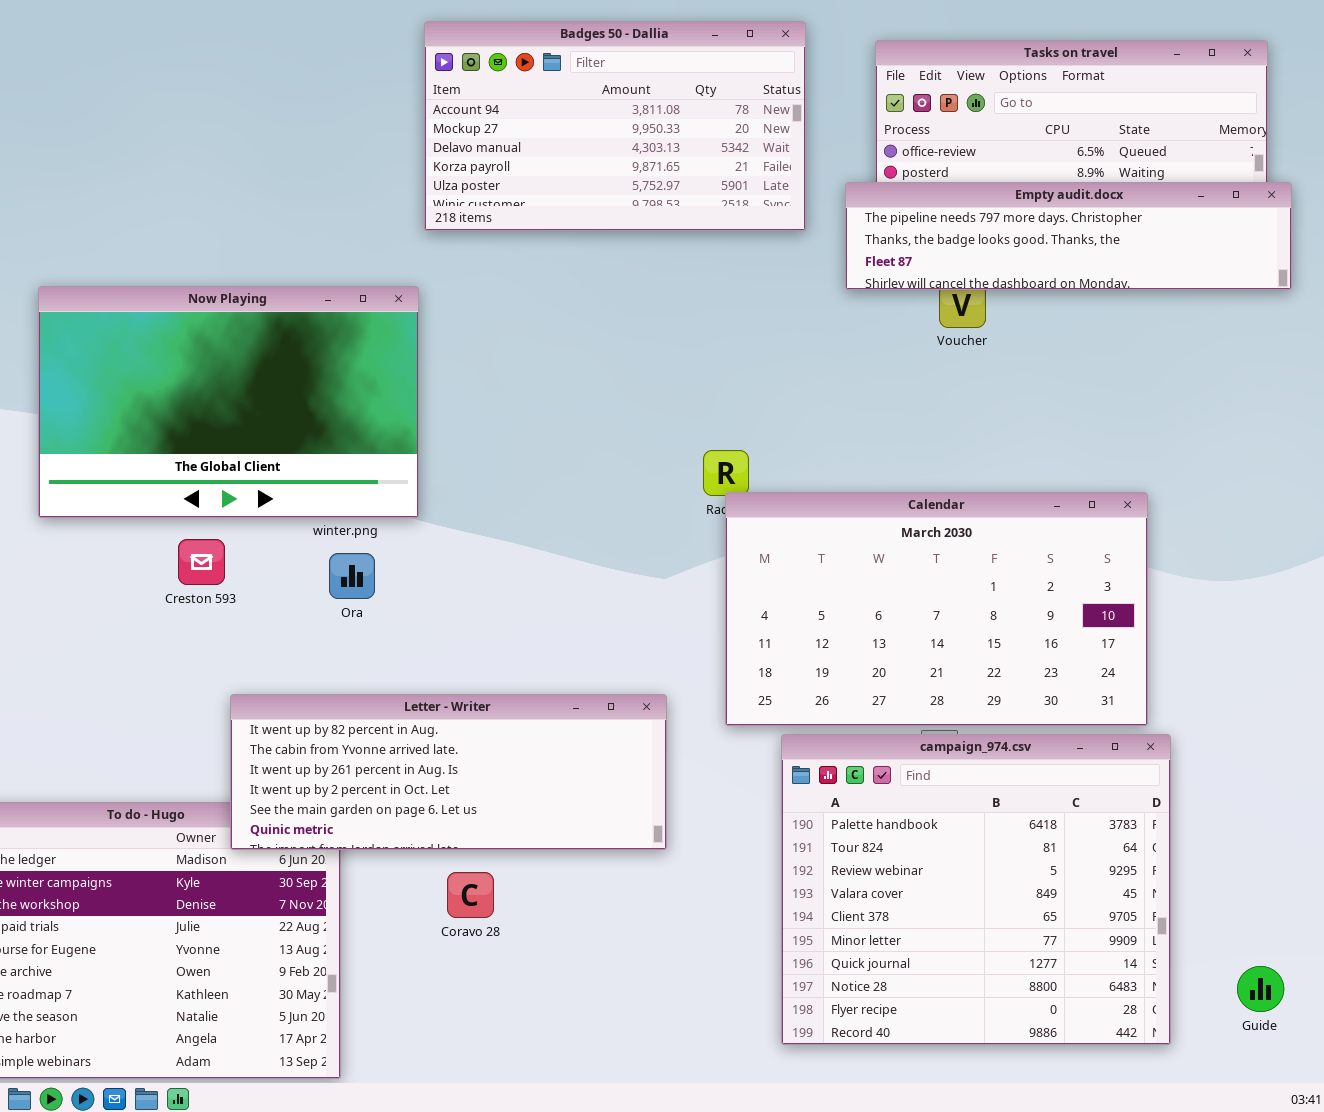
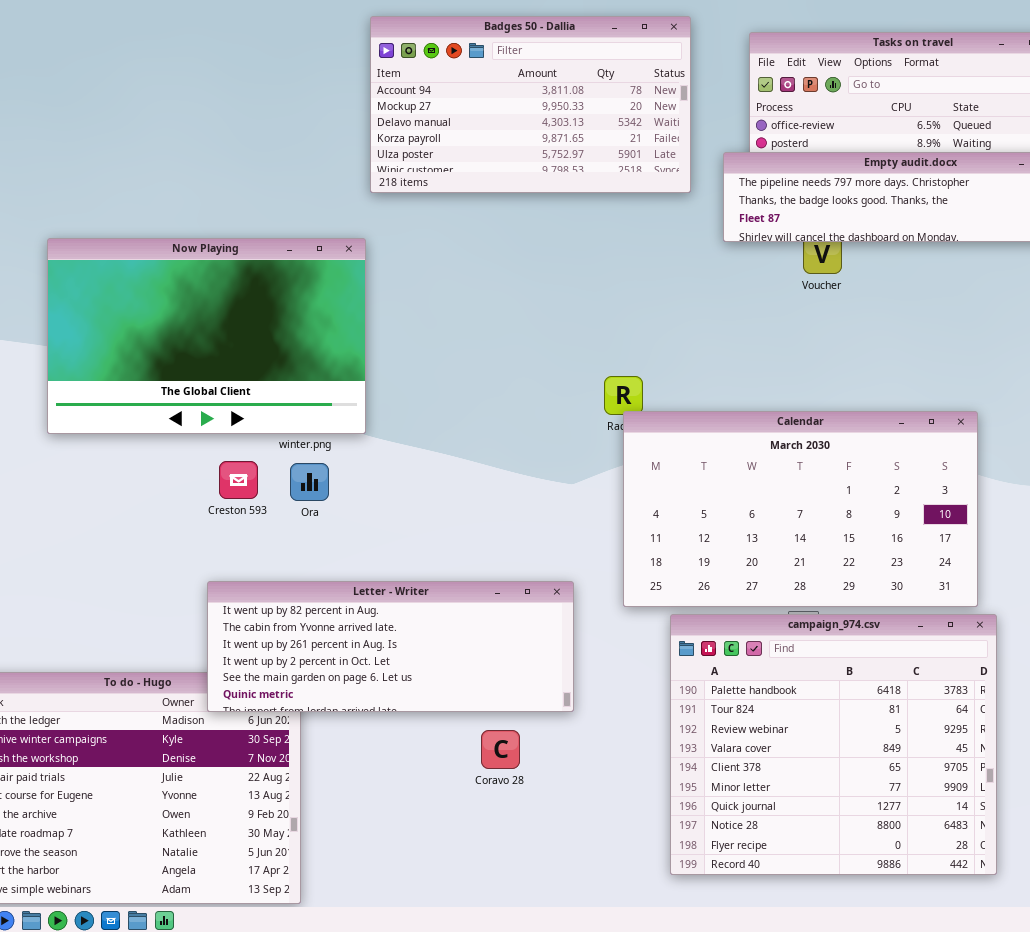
Creston 593: [178,539,225,585] -> [219,461,258,499], moved
Coravo 28: [447,872,494,918] -> [481,730,520,769], moved

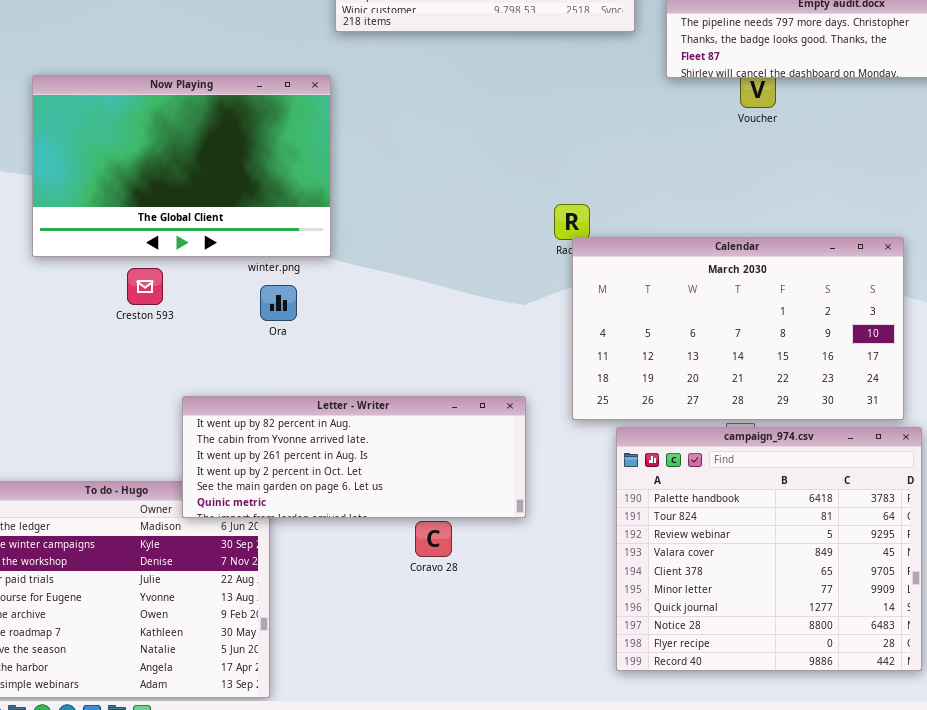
Creston 593: [219,461,258,499] -> [127,268,163,305], moved
Coravo 28: [481,730,520,769] -> [415,521,452,557], moved

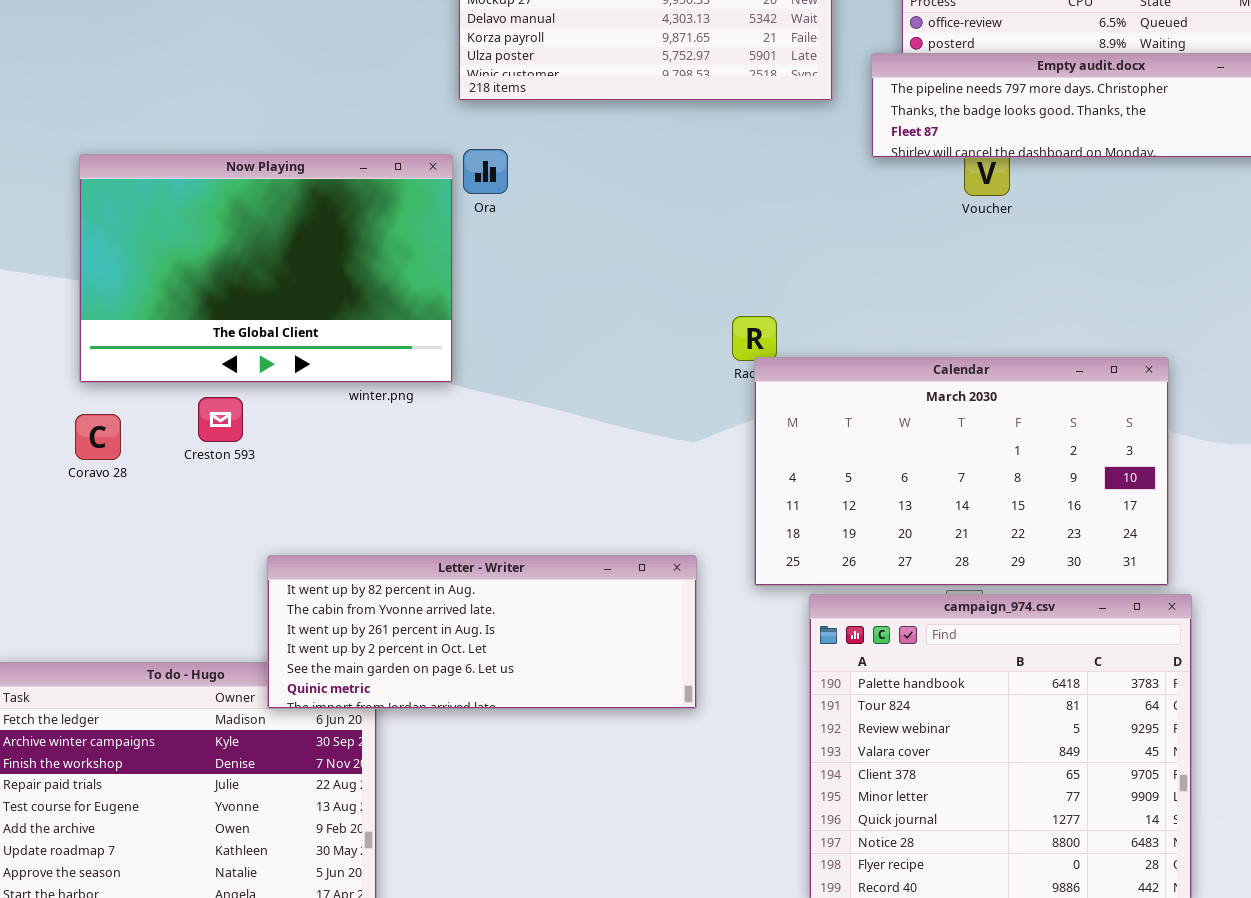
Ora: [260,285,297,321] -> [463,149,508,194], moved
Coravo 28: [415,521,452,557] -> [75,414,121,460], moved

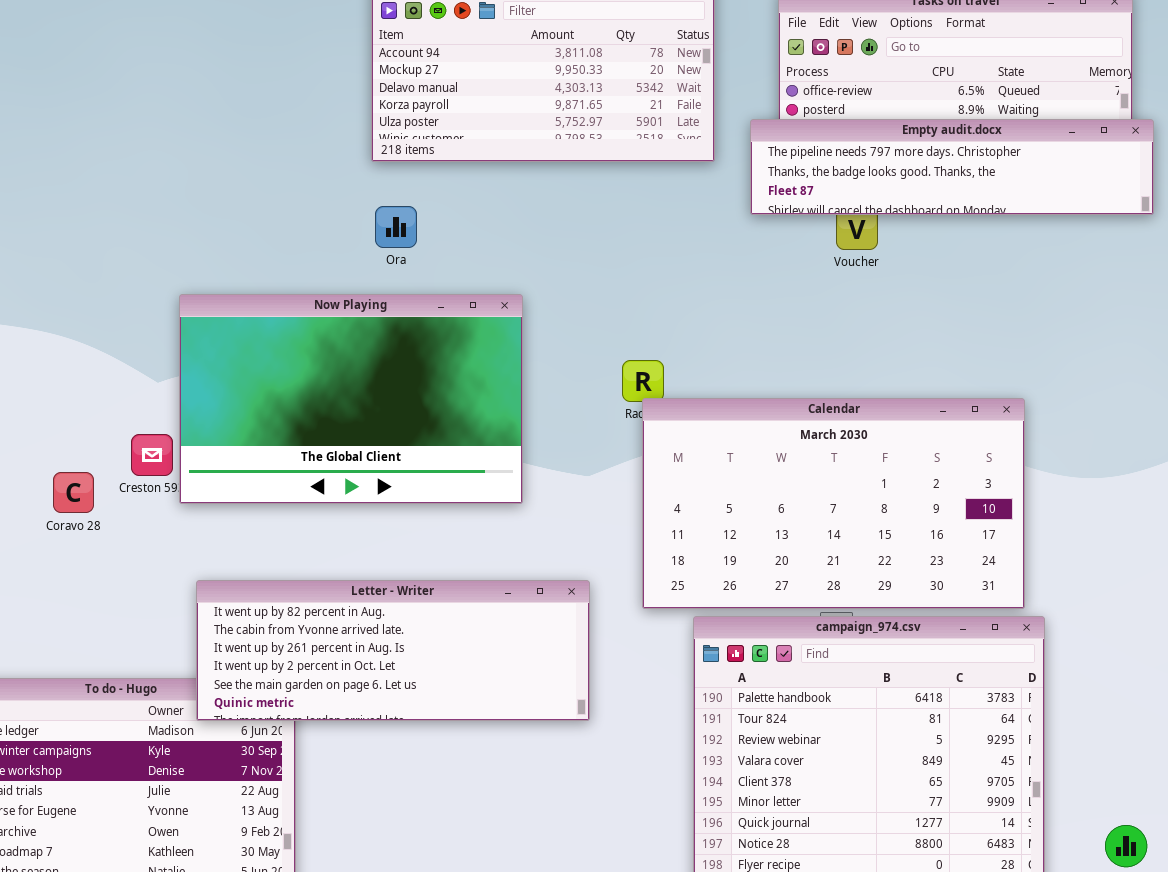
Now Playing: [79,154,453,383] -> [179,294,523,504], moved
Coravo 28: [75,414,121,460] -> [53,472,94,513], moved

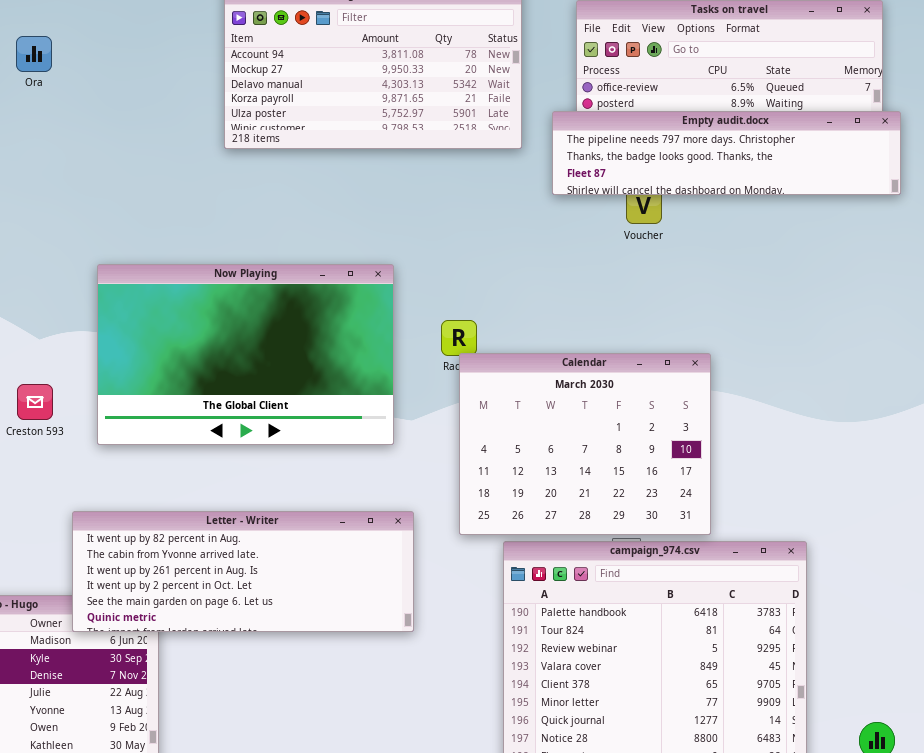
Ora: [375,206,417,248] -> [16,36,52,72], moved
Now Playing: [179,294,523,504] -> [97,264,394,445], moved
Calendar: [642,398,1025,609] -> [459,353,711,535], resized

